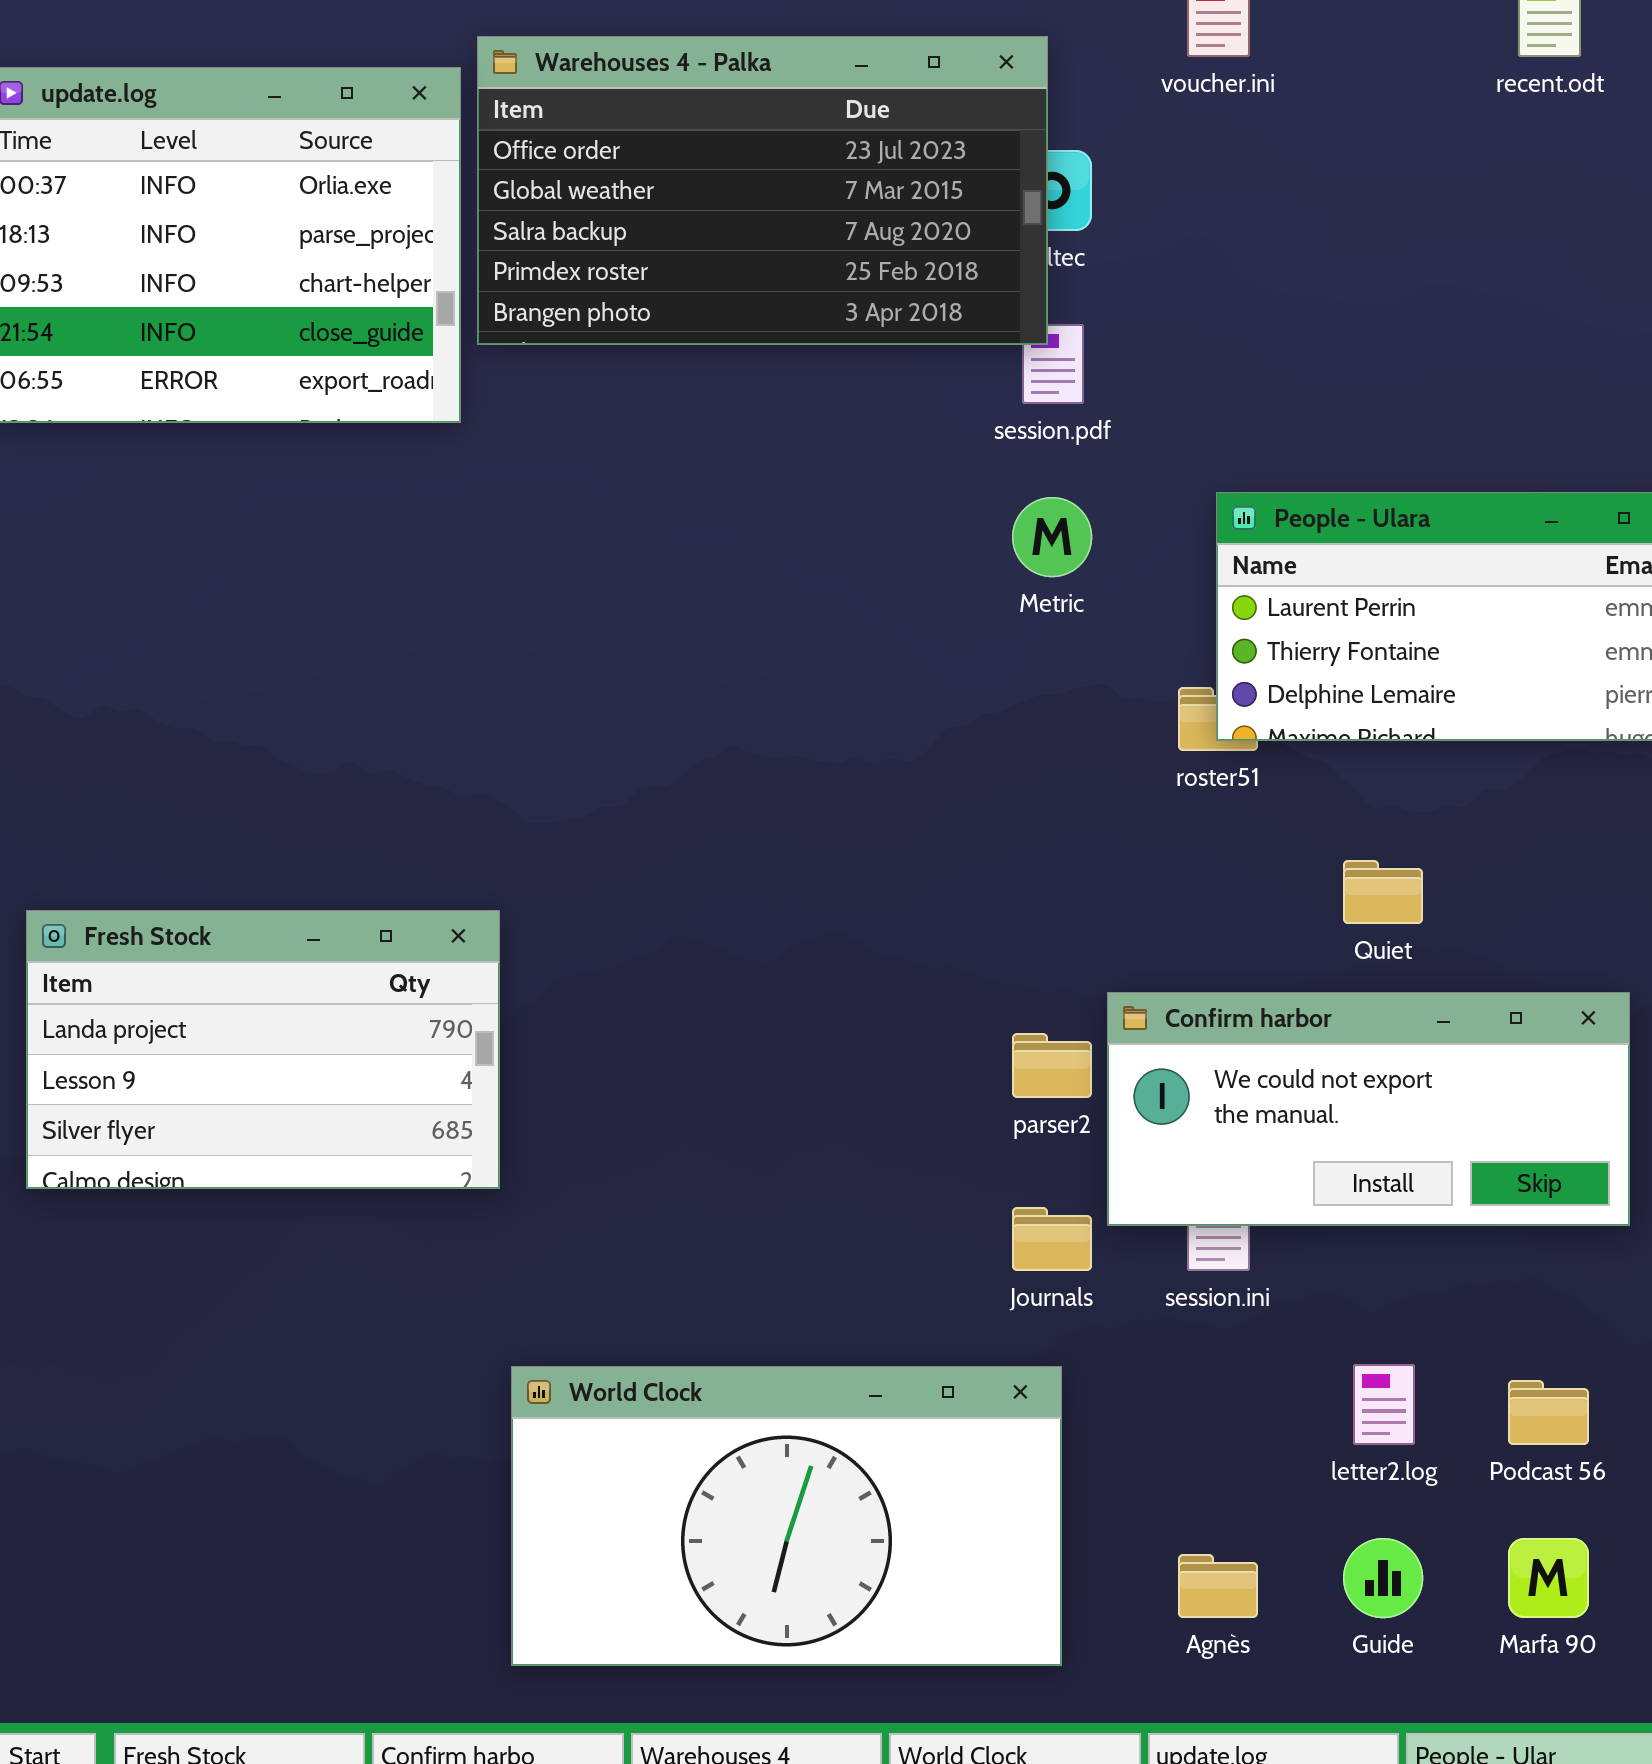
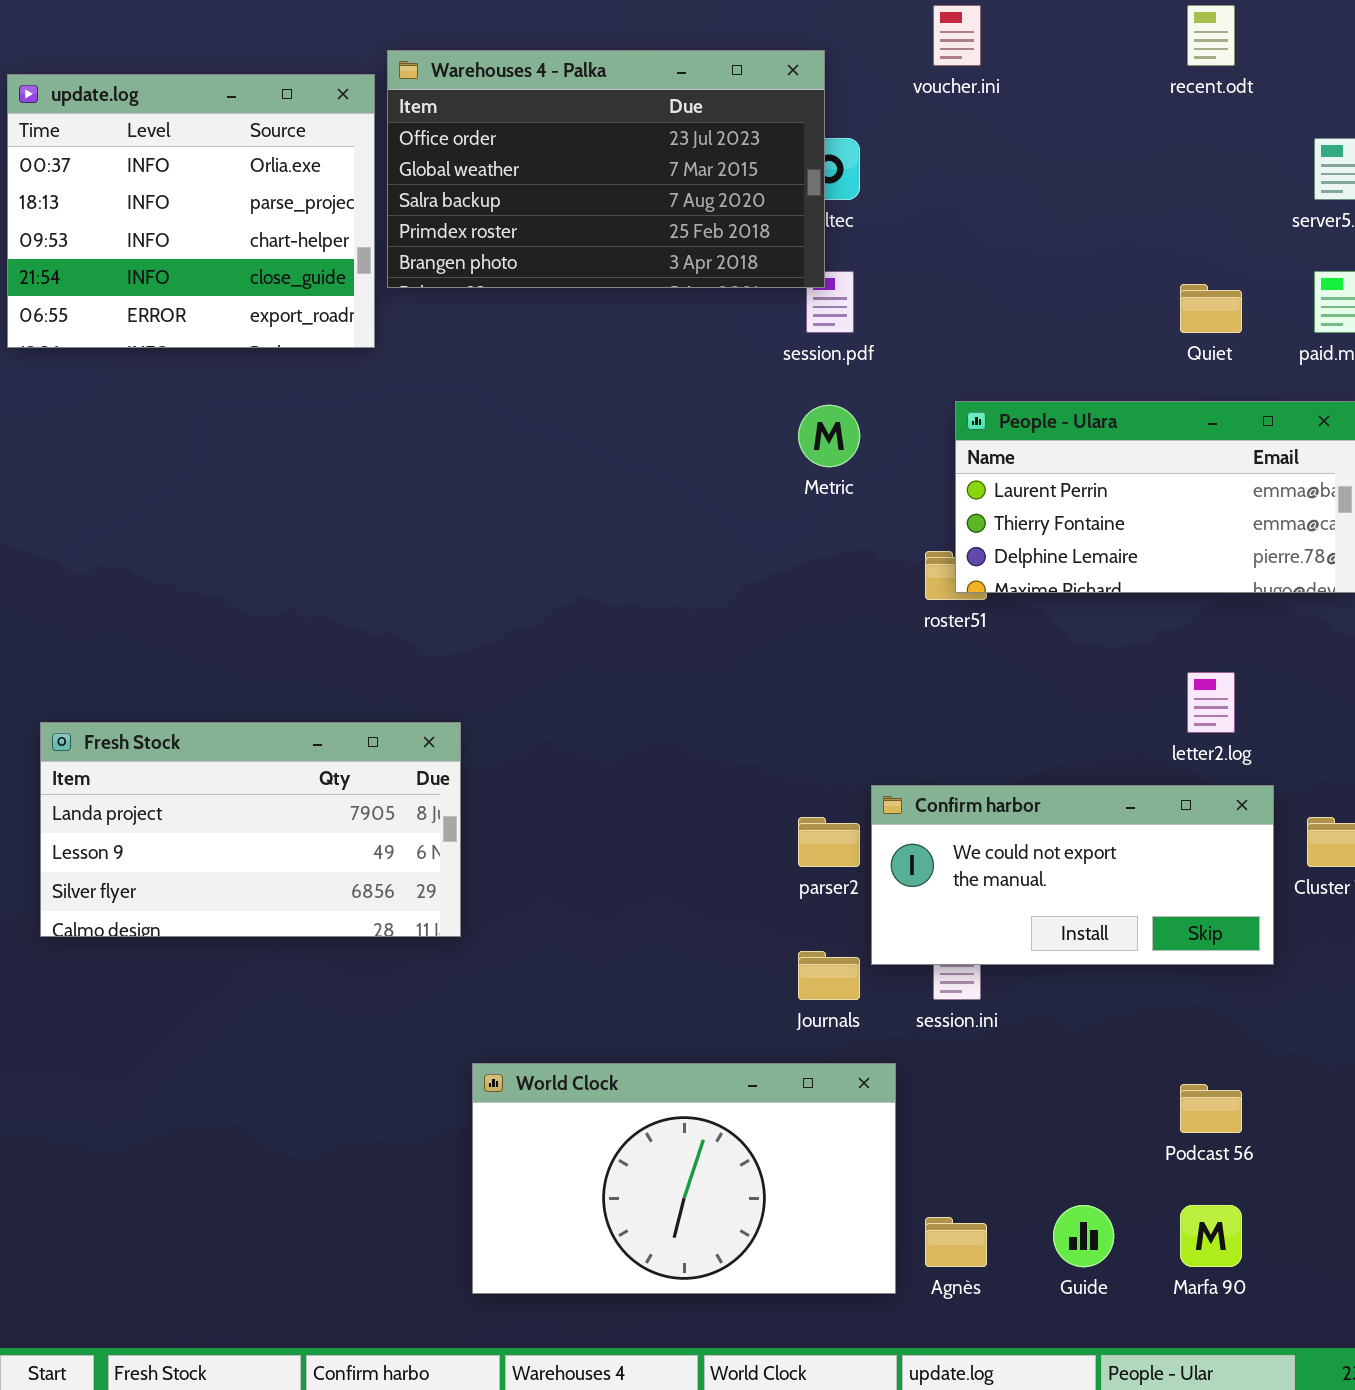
Quiet: [1343,860,1423,924] -> [1180,284,1242,333], moved
Fresh Stock: [26,910,500,1189] -> [40,722,461,937], resized
letter2.log: [1353,1364,1415,1445] -> [1187,672,1235,733], moved
World Clock: [511,1366,1062,1666] -> [472,1063,896,1294], moved

